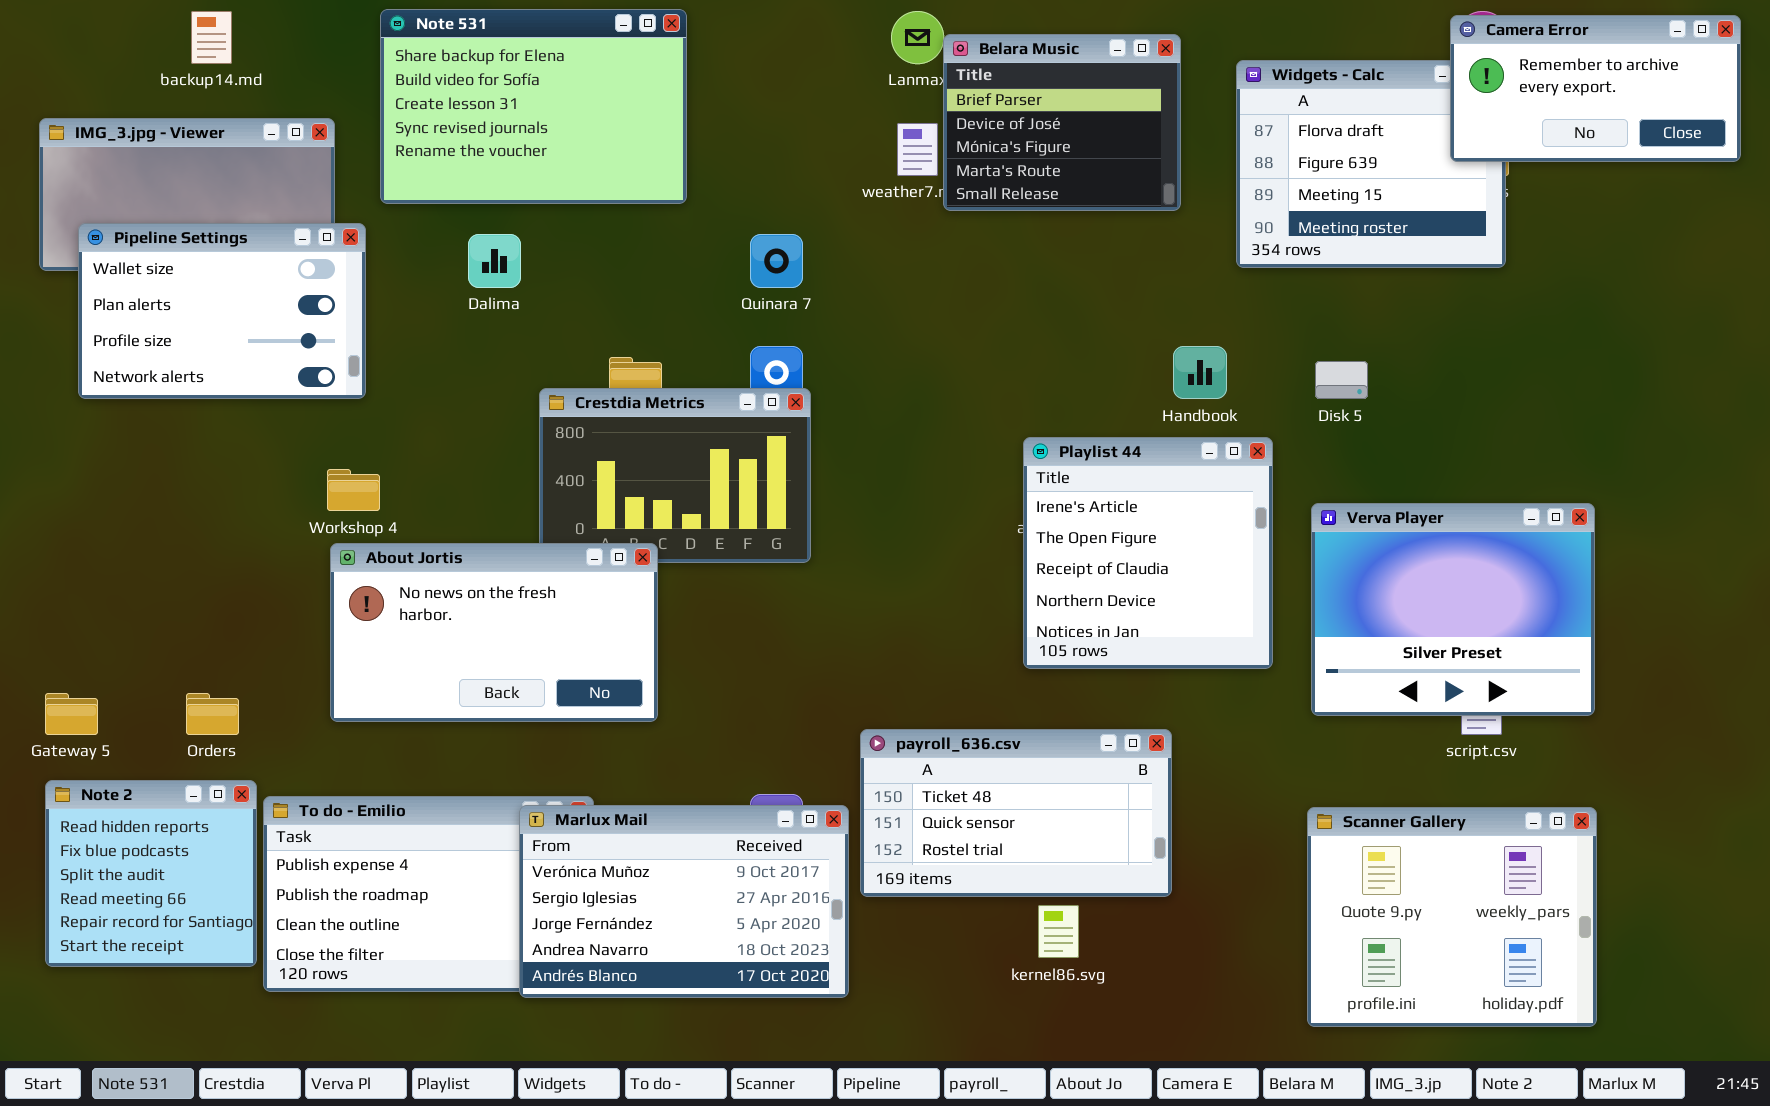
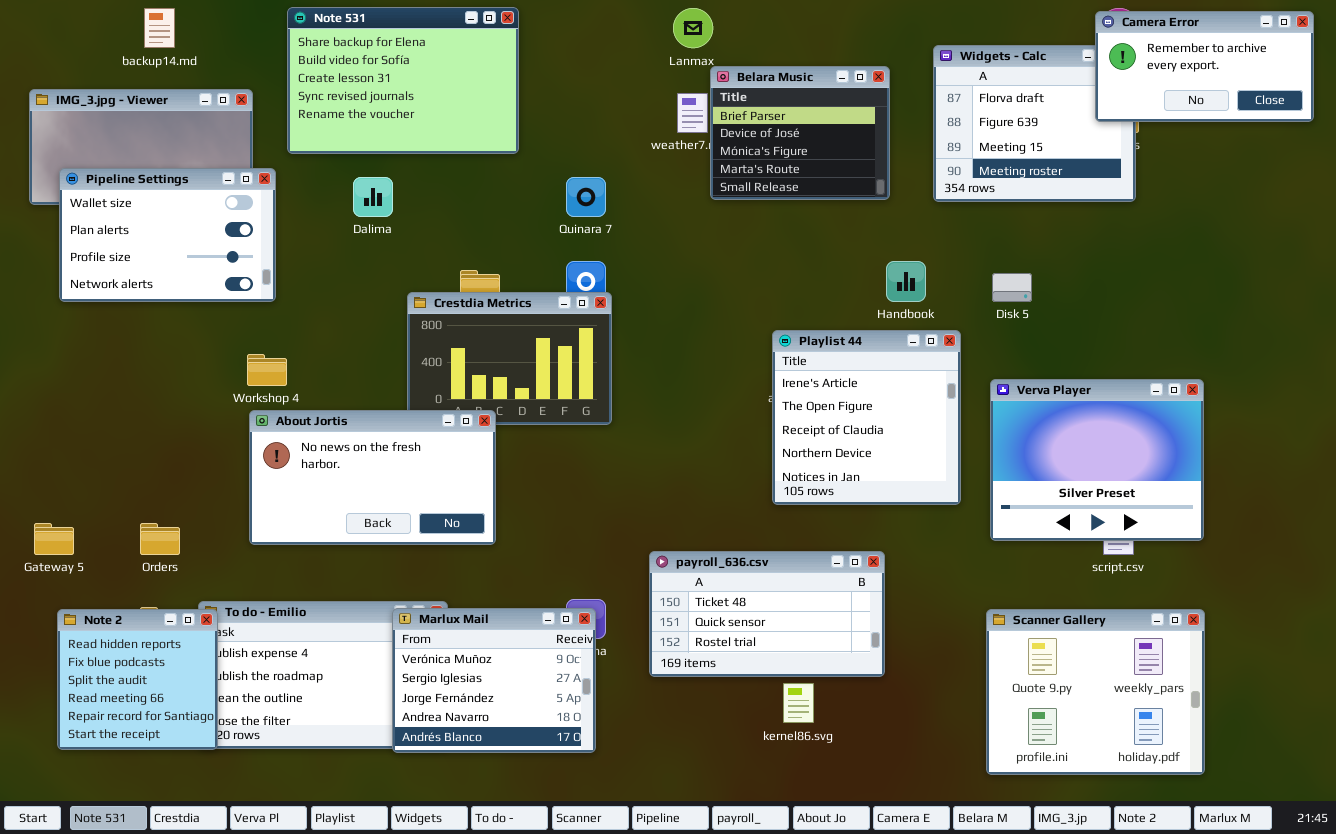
Belara Music: [943,34,1181,211] -> [710,66,890,200], moved
Note 2: [45,780,257,967] -> [57,609,218,750], moved
Marlux Mail: [519,805,849,998] -> [392,608,596,753], resized

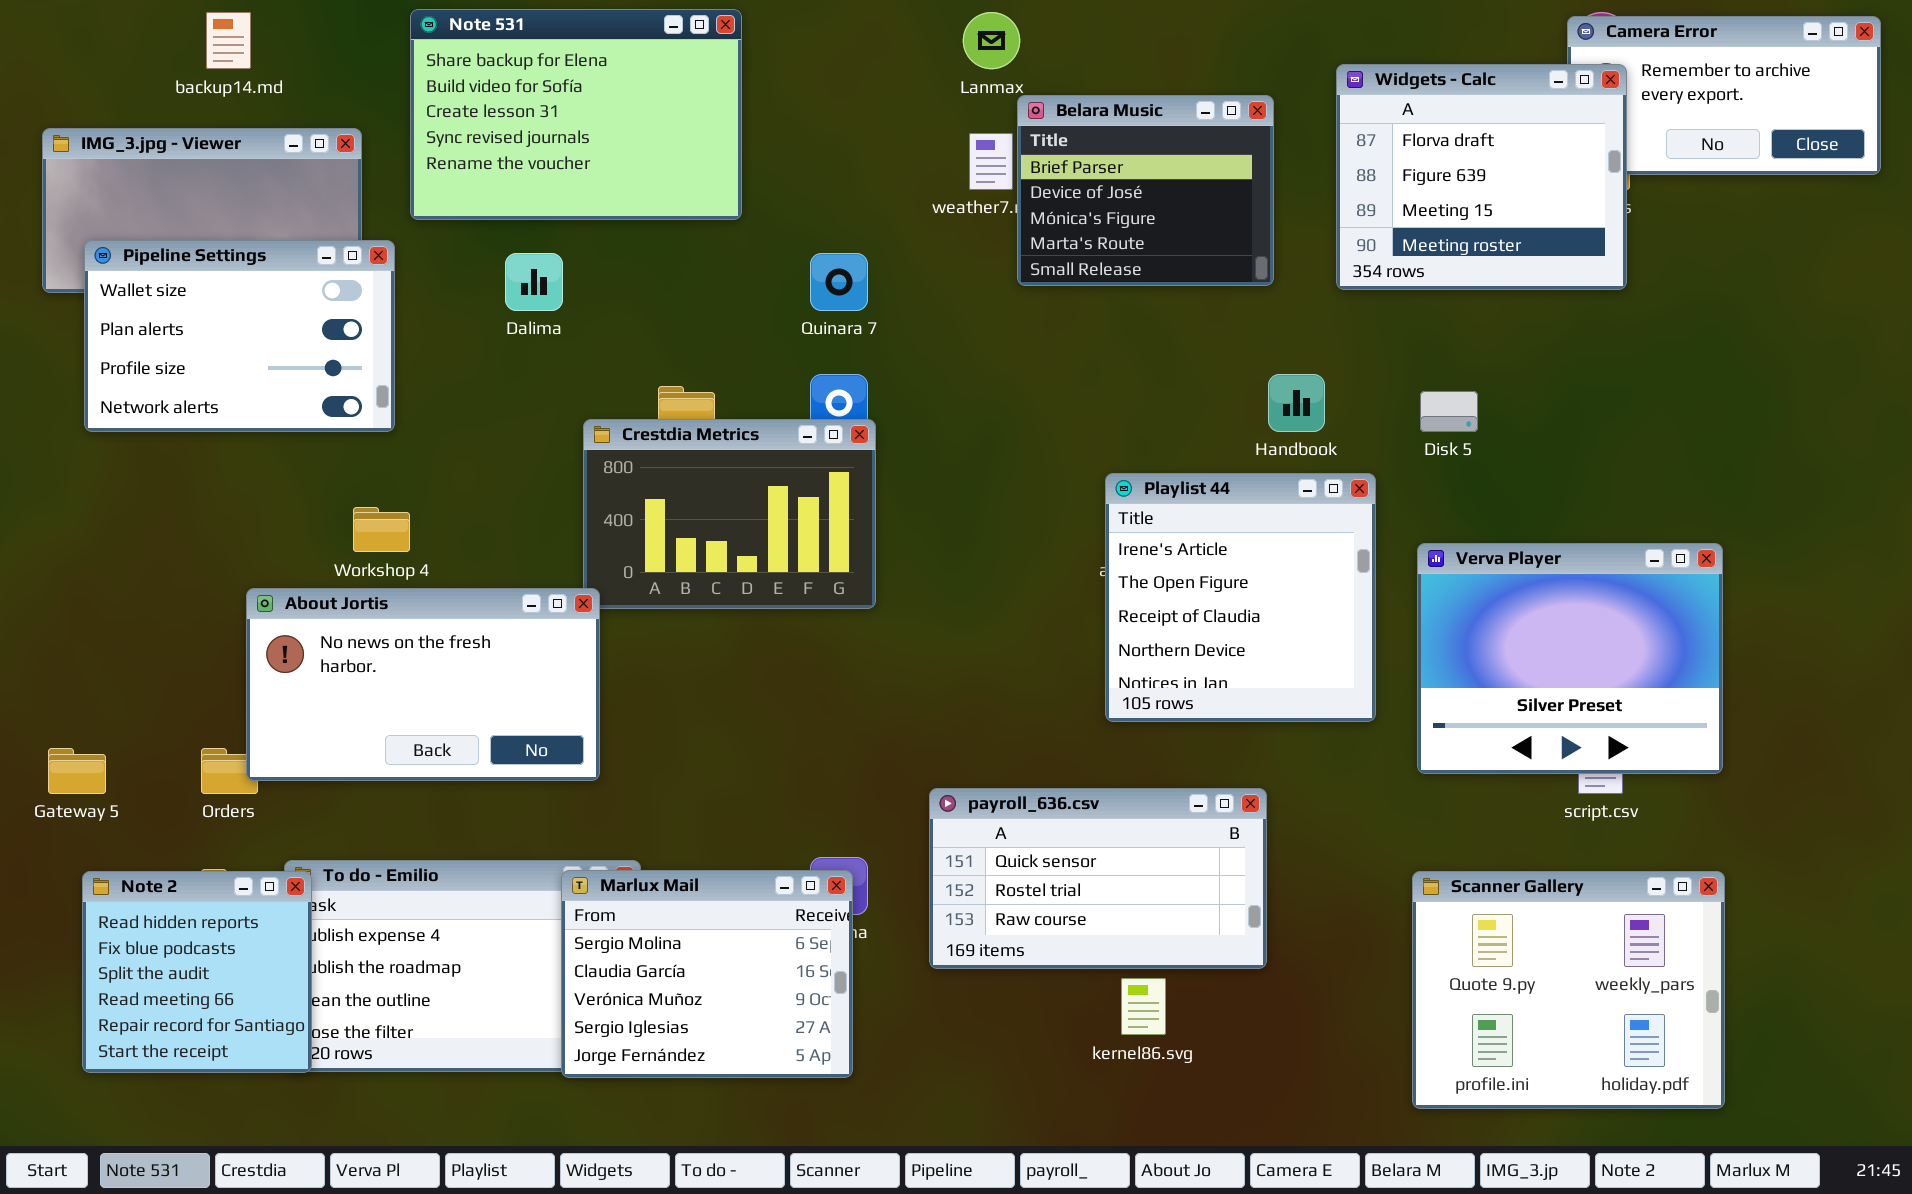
Widgets - Calc: [933,45,1136,202] -> [1336,64,1627,290], raised
About Jortis: [249,410,496,545] -> [246,588,600,781], moved
payroll_636.csv: [649,551,885,677] -> [929,788,1267,969], scrolled down 1 row
Marlux Mail: [392,608,596,753] -> [561,870,853,1078], scrolled up 2 rows

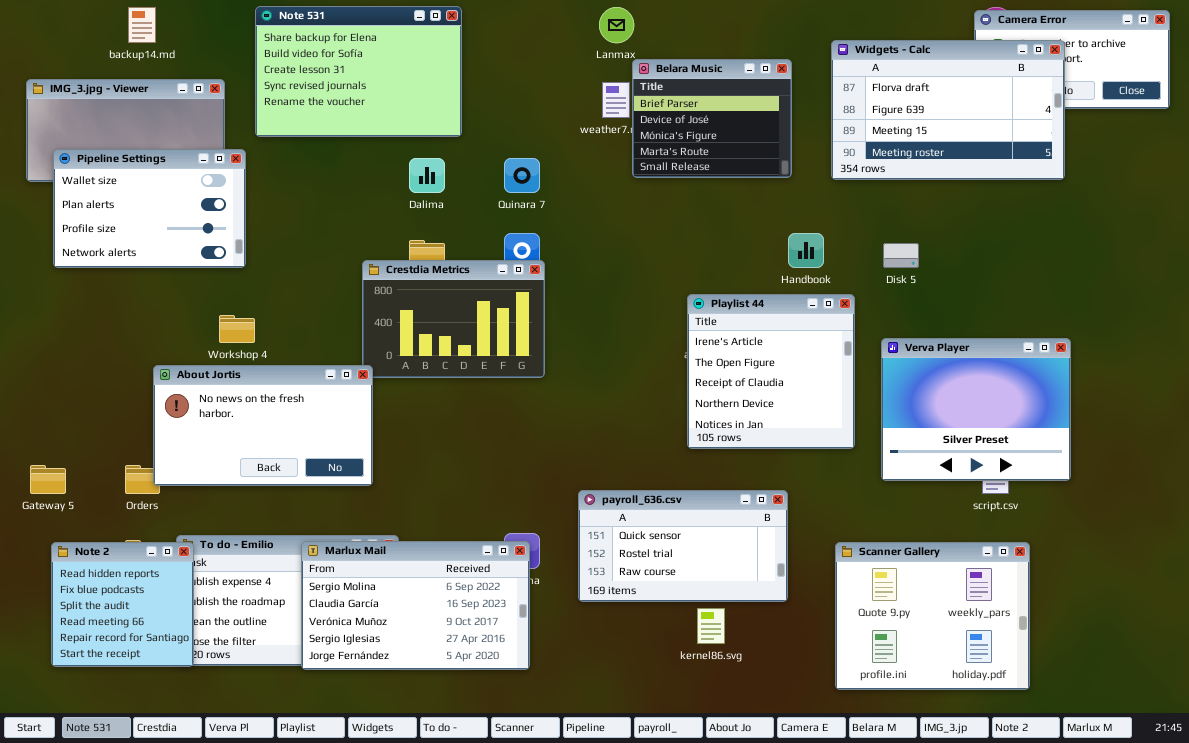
Widgets - Calc: [1336,64,1627,290] -> [831,40,1065,180], resized
Dalima: [505,253,563,311] -> [409,158,445,193], moved
Marlux Mail: [561,870,853,1078] -> [301,541,530,670], resized
Scanner Gallery: [1412,871,1725,1109] -> [835,542,1030,690], moved

